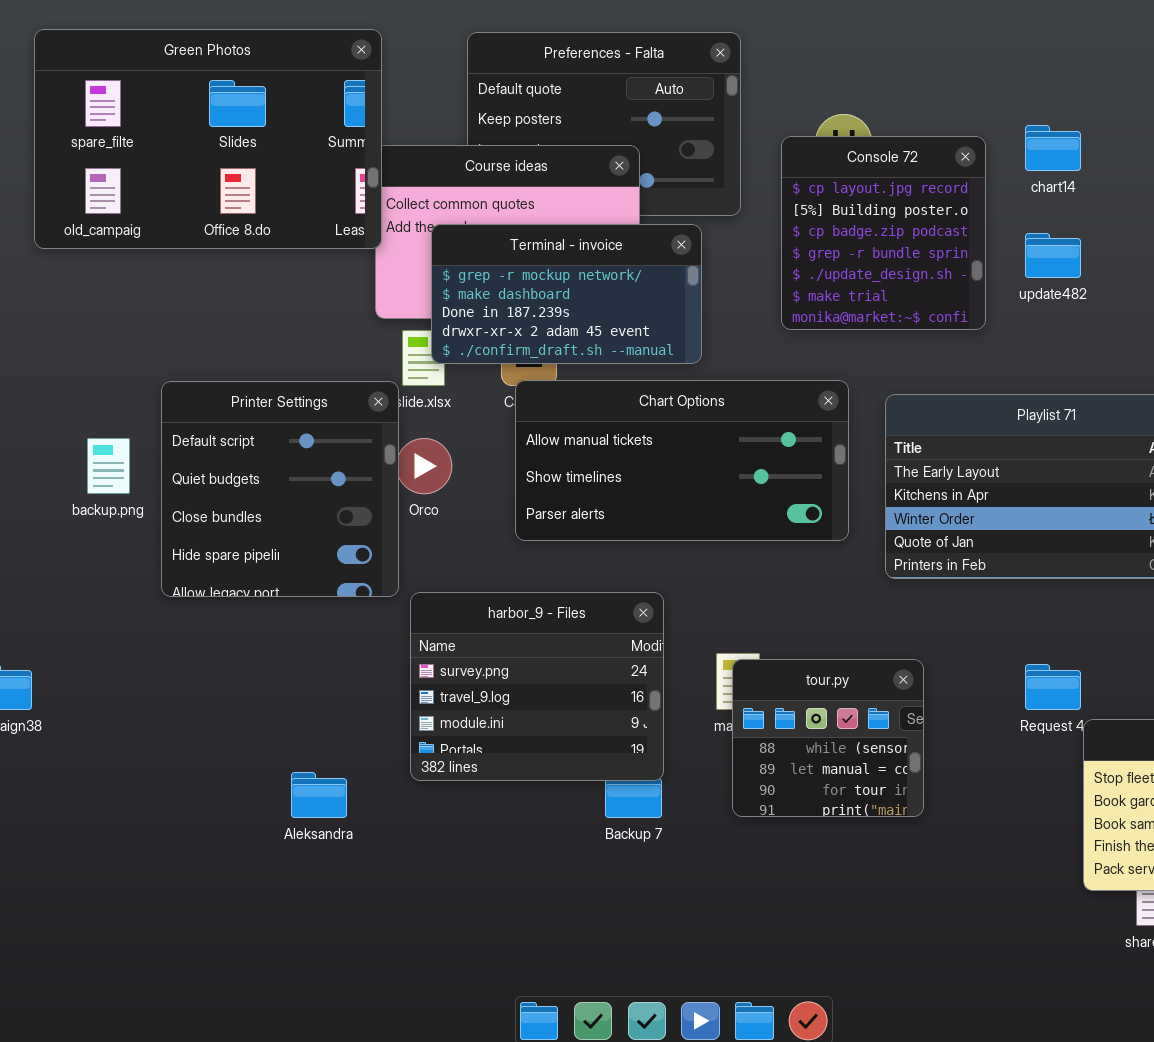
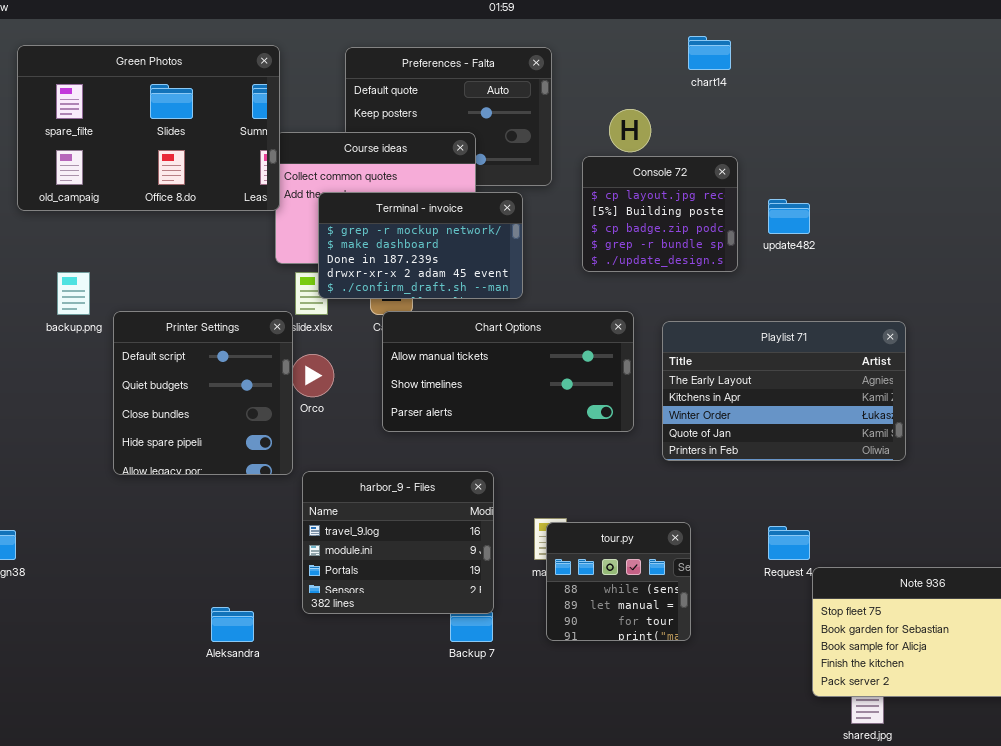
chart14: [1025,125,1081,171] -> [688,36,731,70], moved
Console 72: [781,136,986,330] -> [582,156,738,272], resized
backup.png: [87,438,130,494] -> [57,272,90,315], moved
harbor_9 - Files: [410,592,664,781] -> [302,471,494,614], scrolled down 1 row

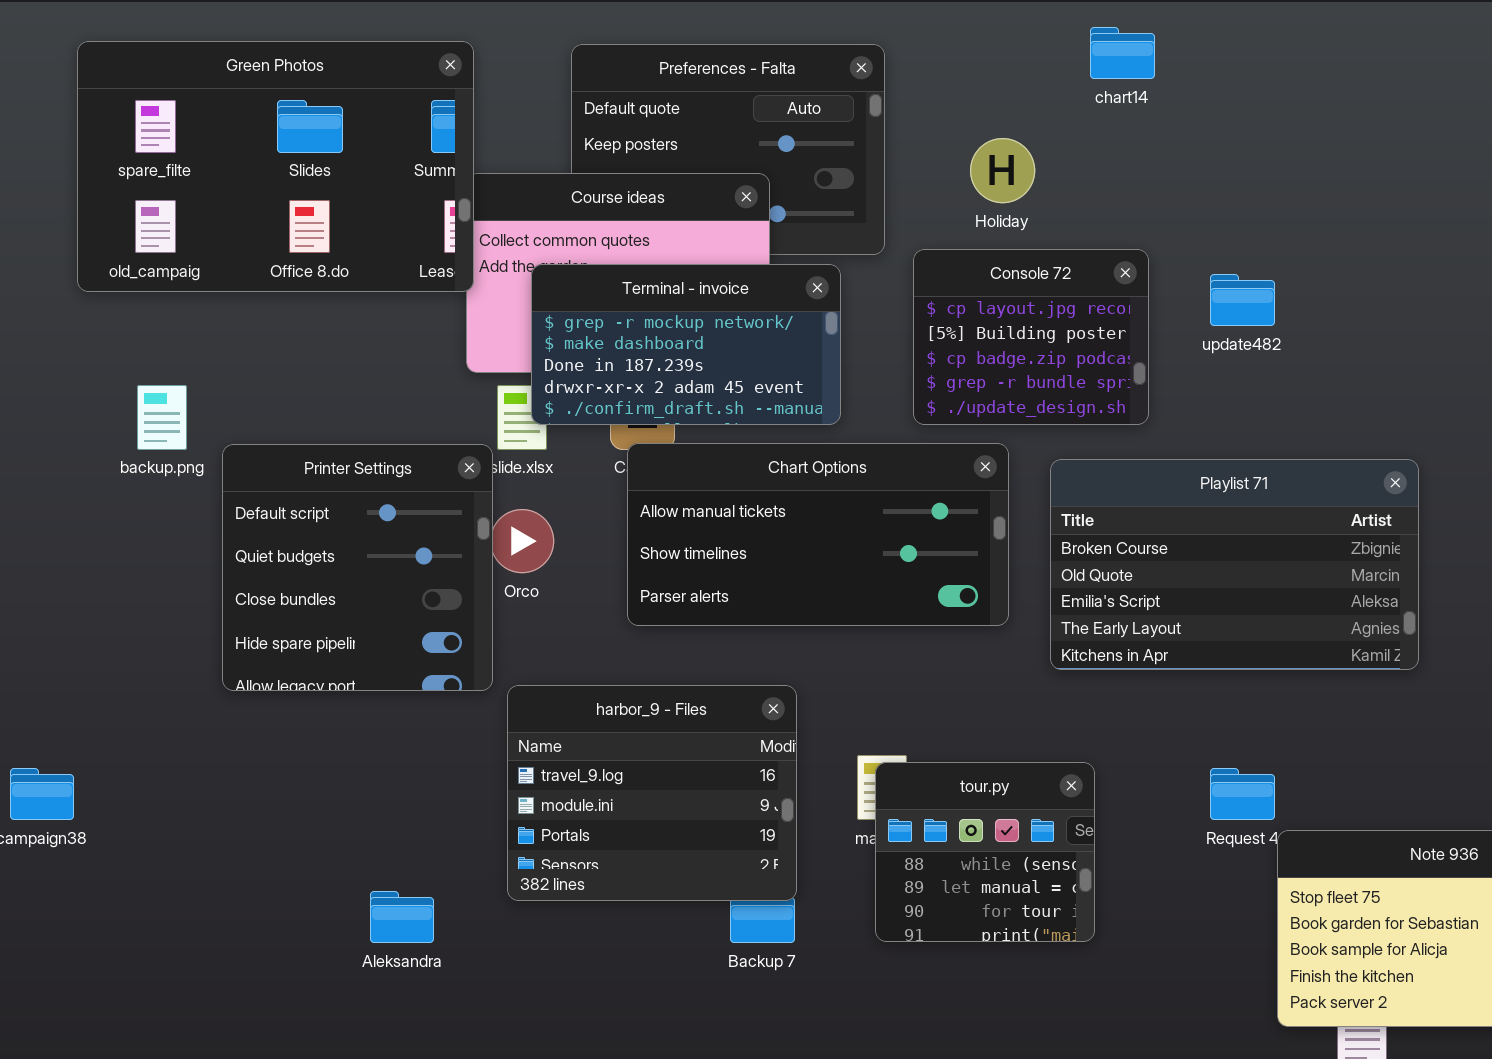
Console 72: [582,156,738,272] -> [913,249,1149,425], moved
Playlist 71: [662,321,906,461] -> [1050,459,1419,670], scrolled up 3 rows

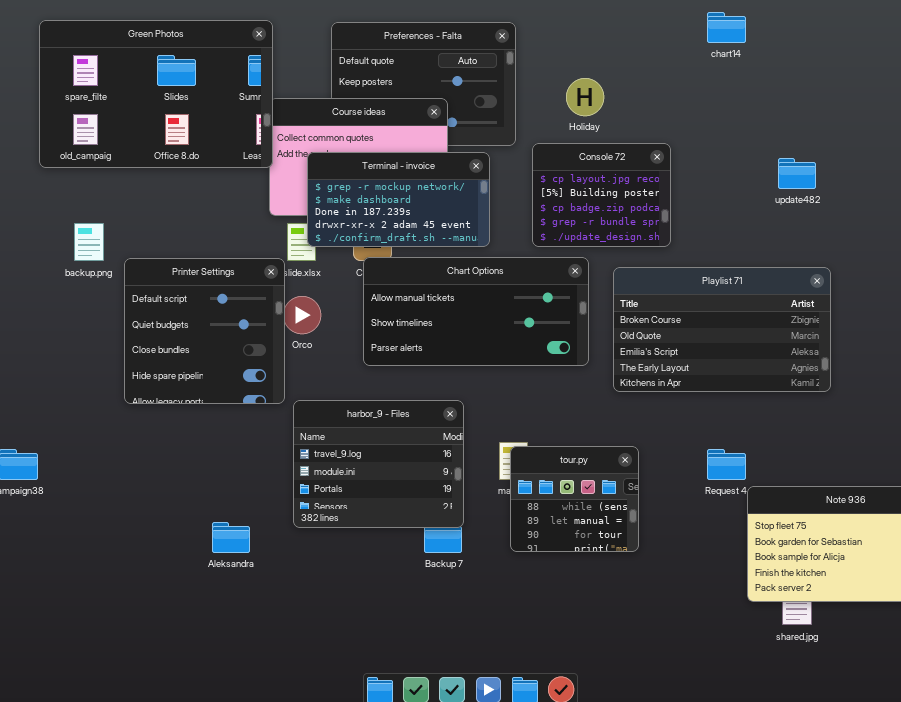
chart14: [1090,27,1155,79] -> [707,12,746,43], moved
update482: [1210,274,1275,326] -> [778,158,816,189], moved

